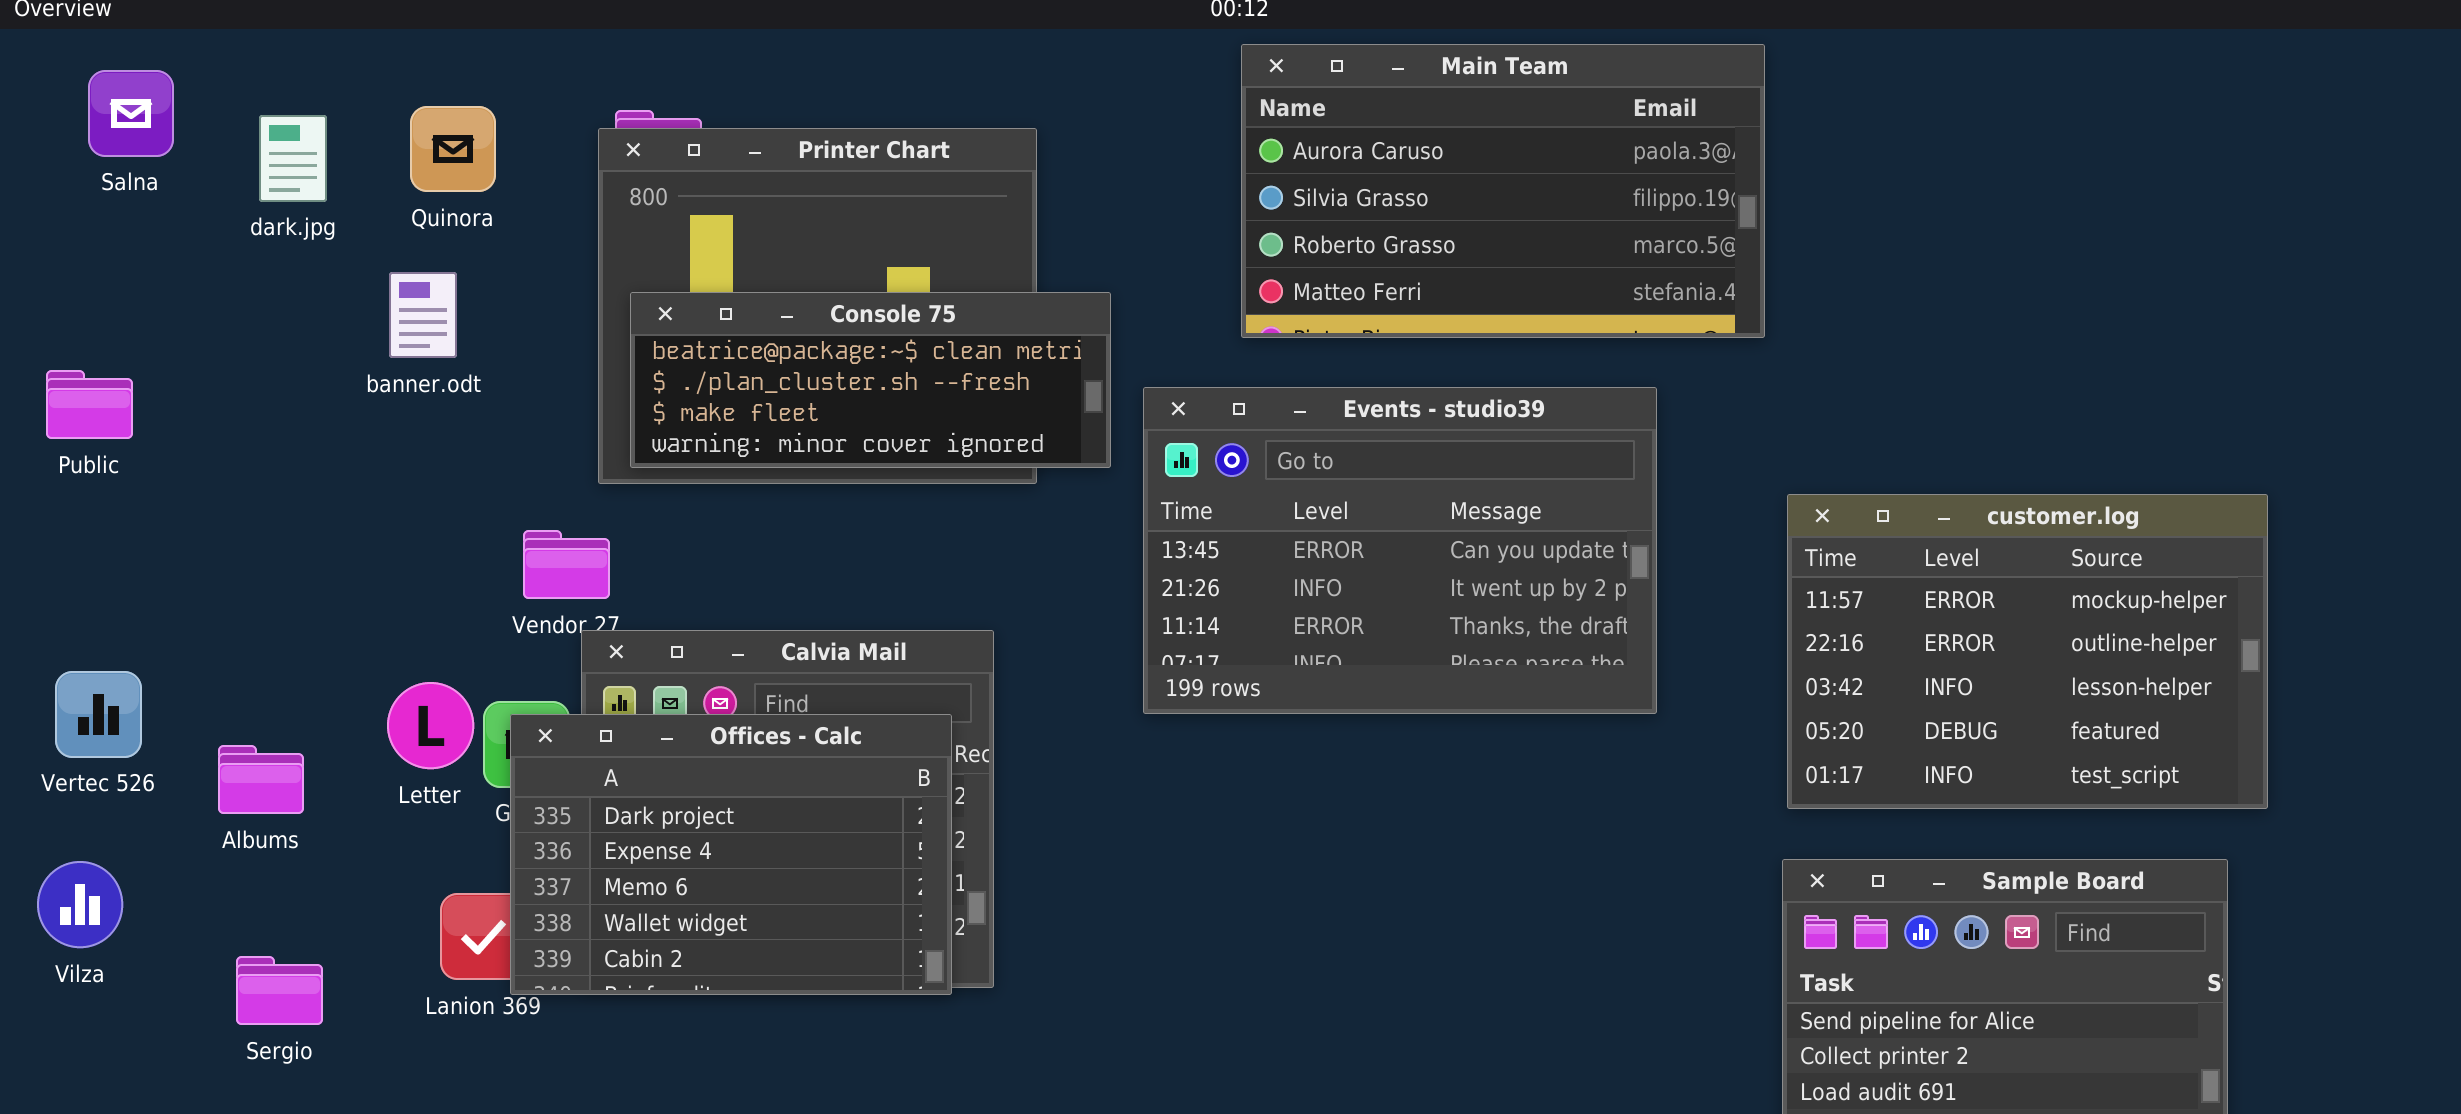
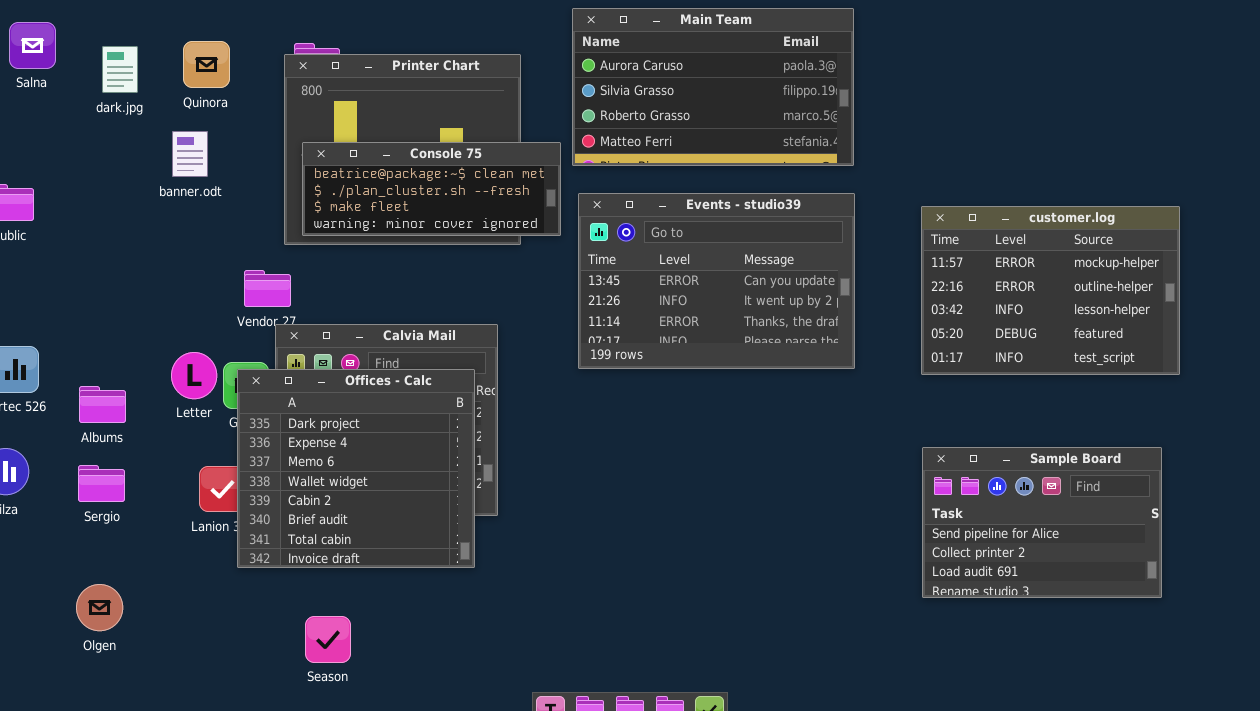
Main Team: [1241,44,1765,338] -> [572,8,854,166], moved
customer.log: [1787,494,2268,809] -> [921,206,1180,375], moved
Offices - Calc: [510,714,952,995] -> [237,369,475,568], resized
Sergio: [236,956,323,1025] -> [78,465,125,502], moved

